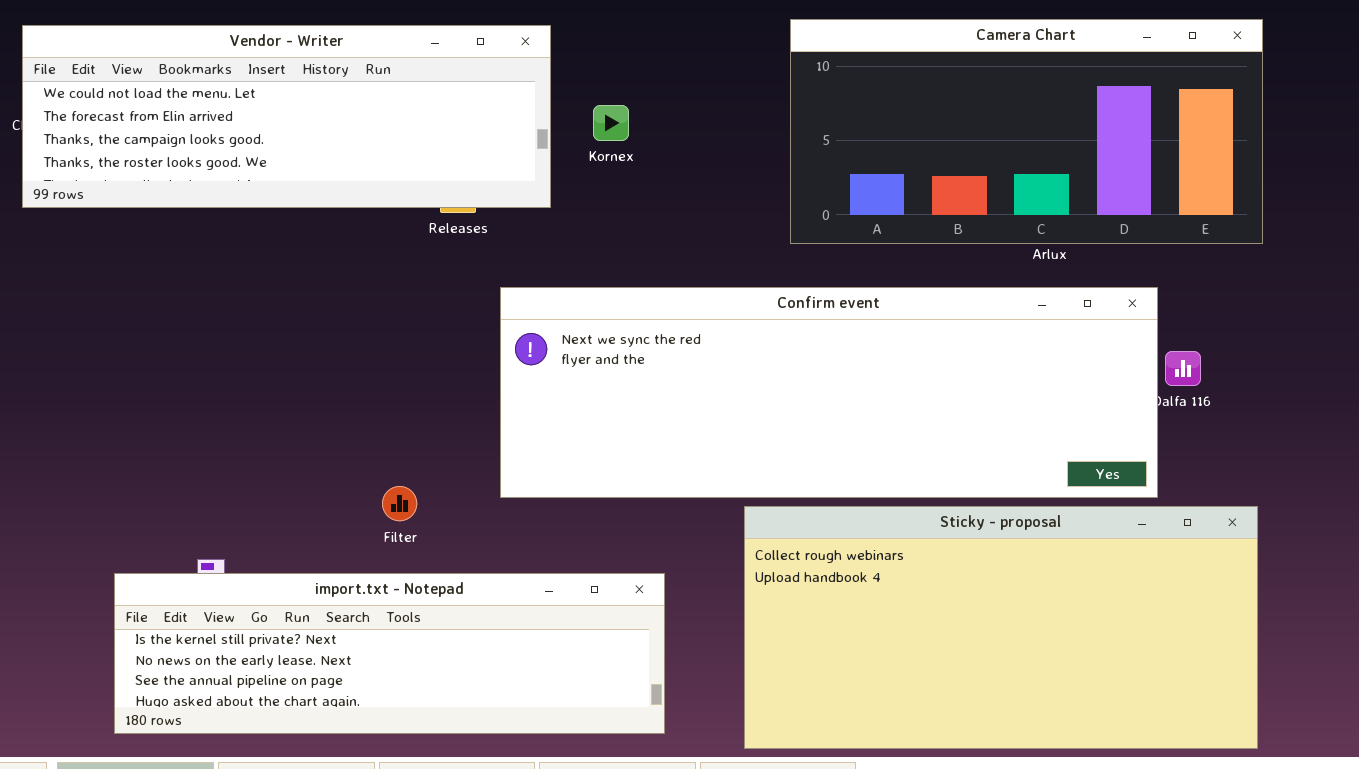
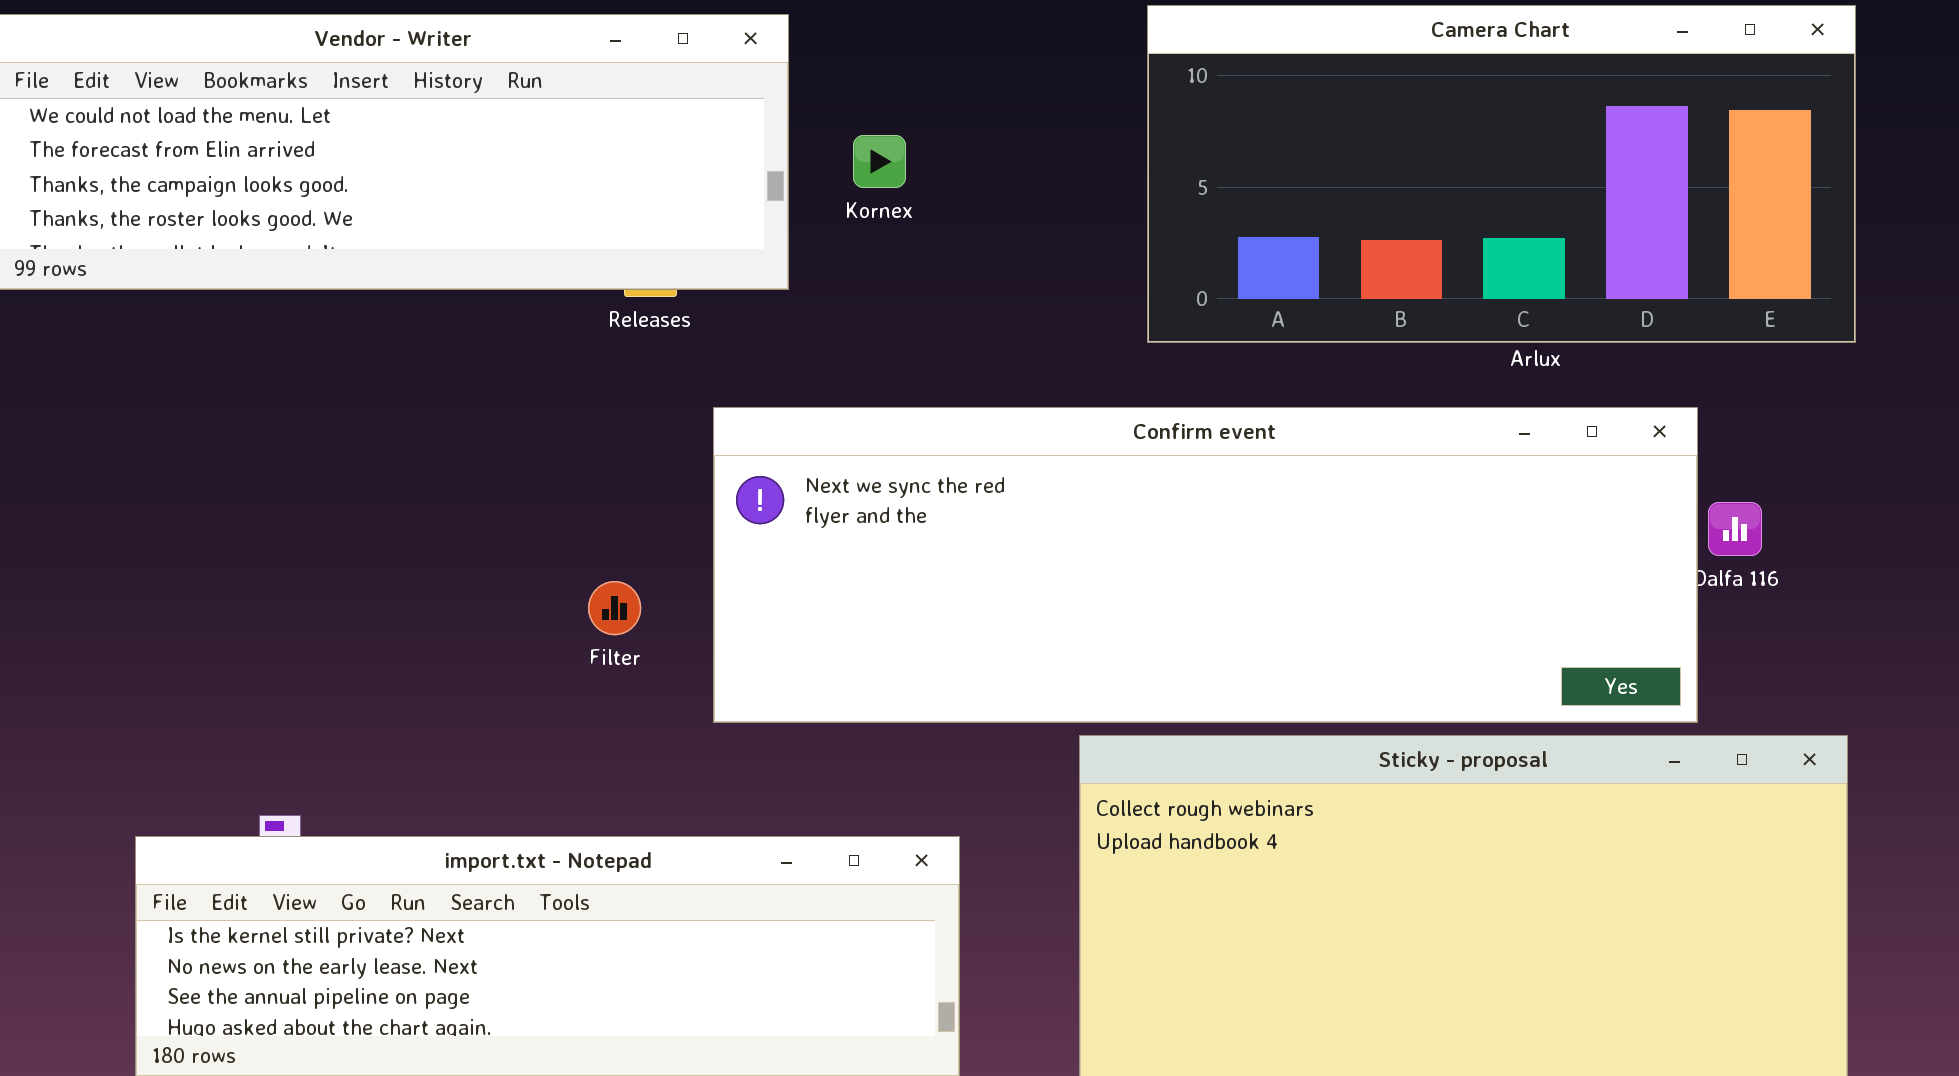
Filter: [382,486,417,521] -> [588,581,641,635], moved

